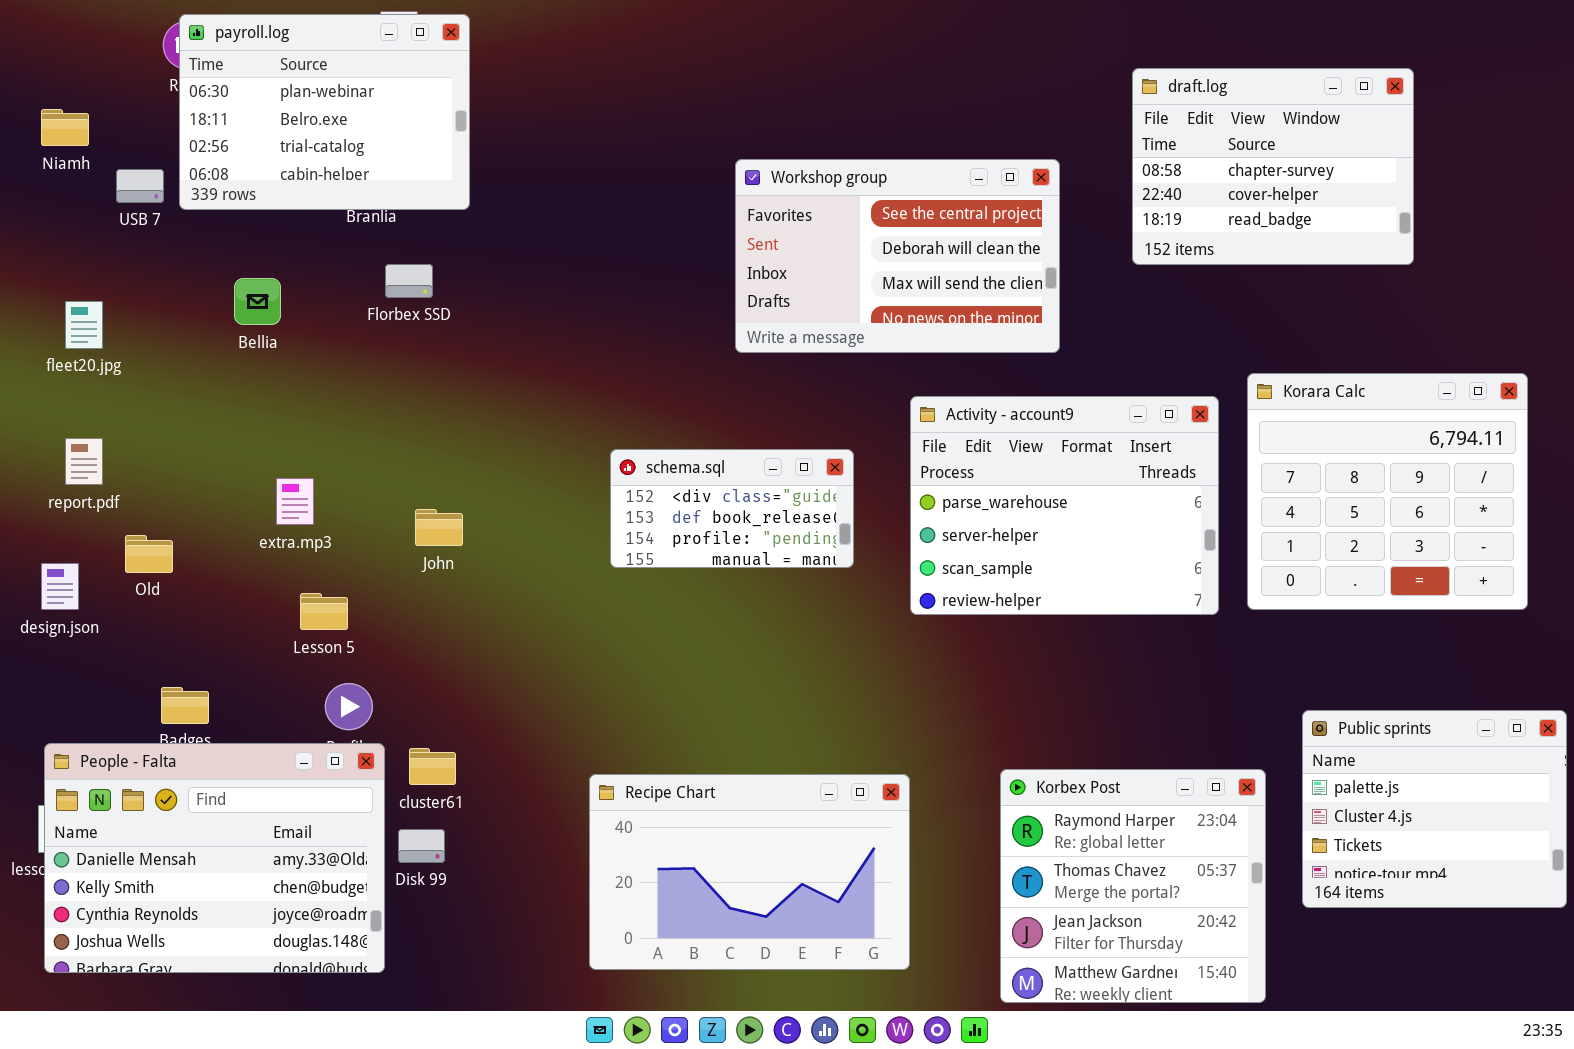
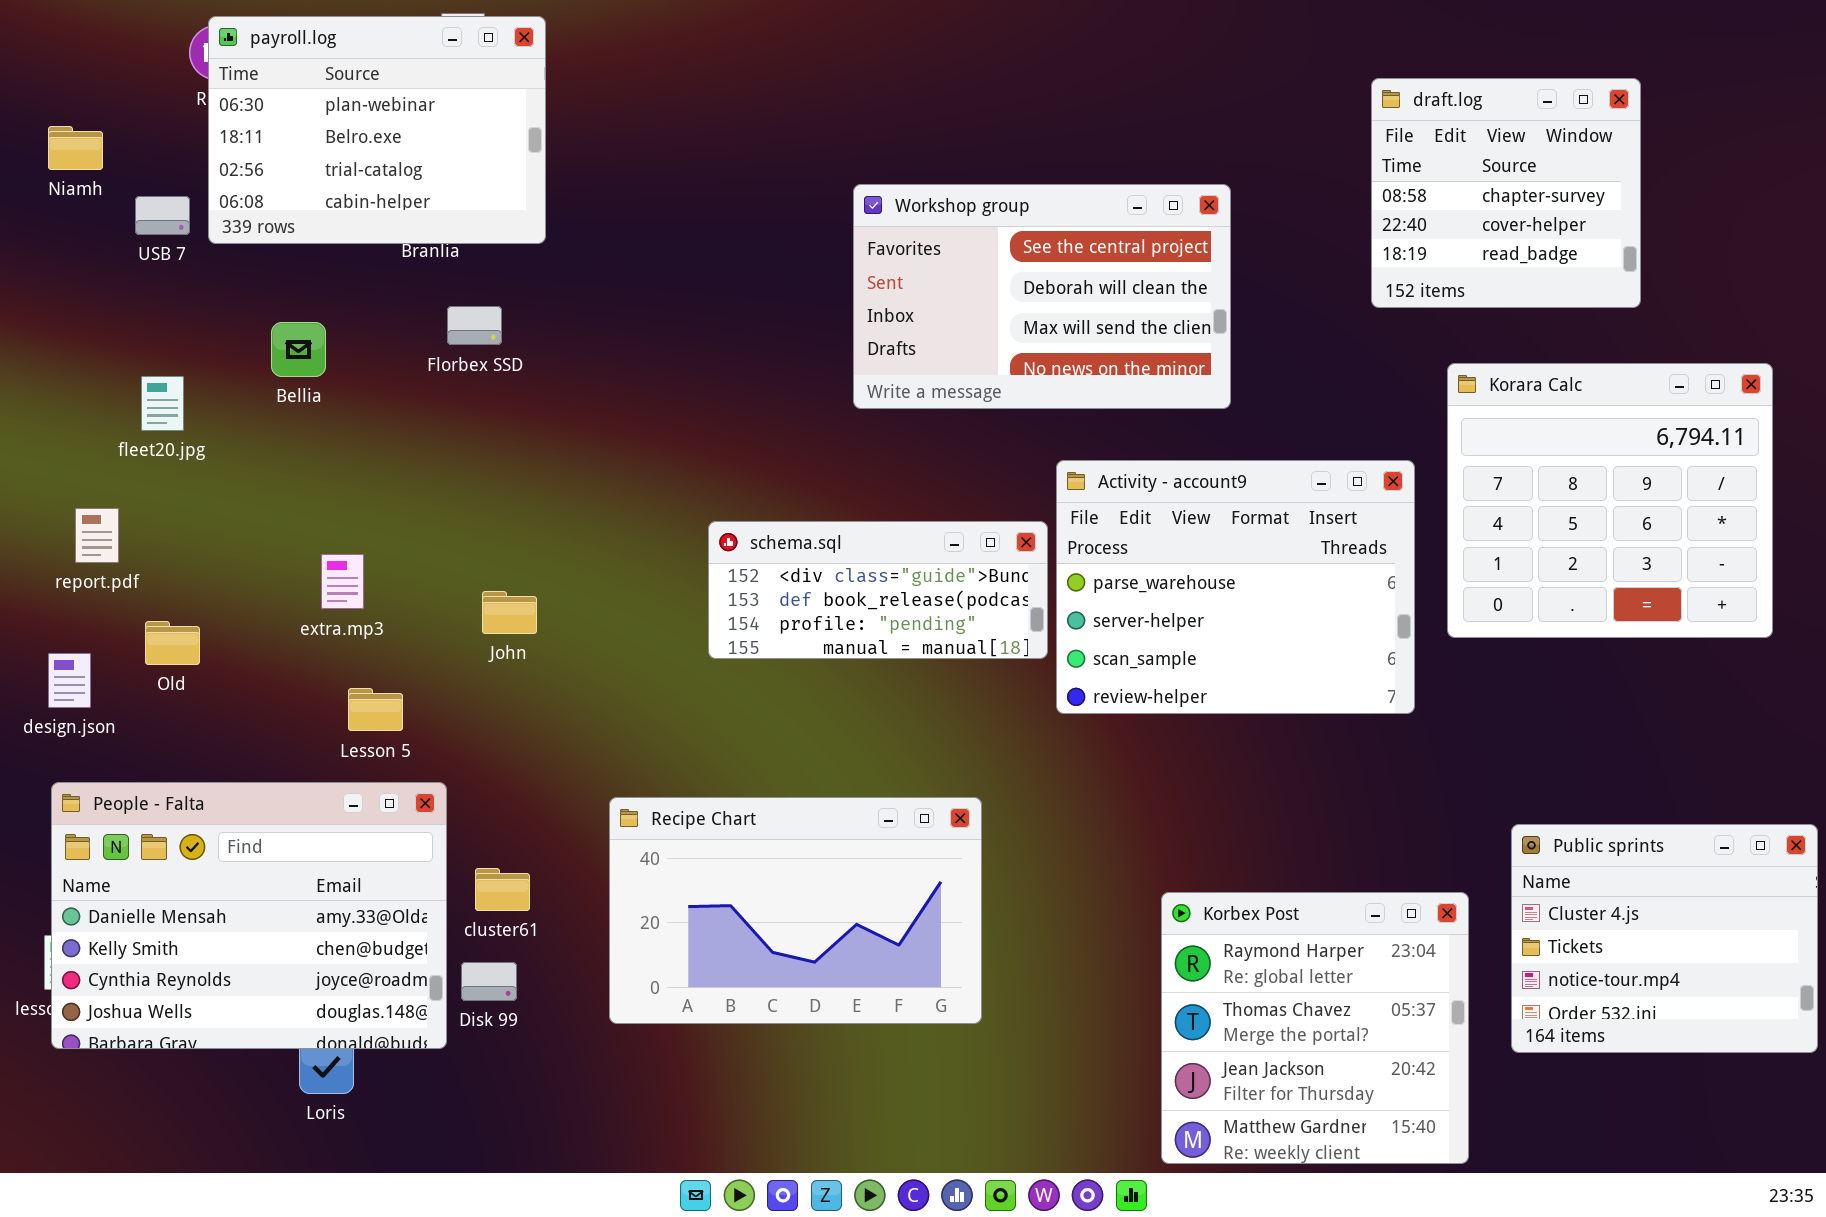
draft.log: [1132,68,1414,265] -> [1371,78,1641,308], resized
fleet20.jpg: [65,301,103,349] -> [141,376,184,431], moved
Korara Calc: [1247,373,1528,610] -> [1447,363,1773,638], moved
schema.sql: [610,449,854,568] -> [708,521,1048,659], resized
Public sprints: [1302,710,1567,908] -> [1511,824,1818,1053], scrolled down 1 row
People - Falta: [44,743,385,973] -> [51,782,447,1049], moved
Recipe Chart: [589,774,910,970] -> [609,797,982,1024], moved

